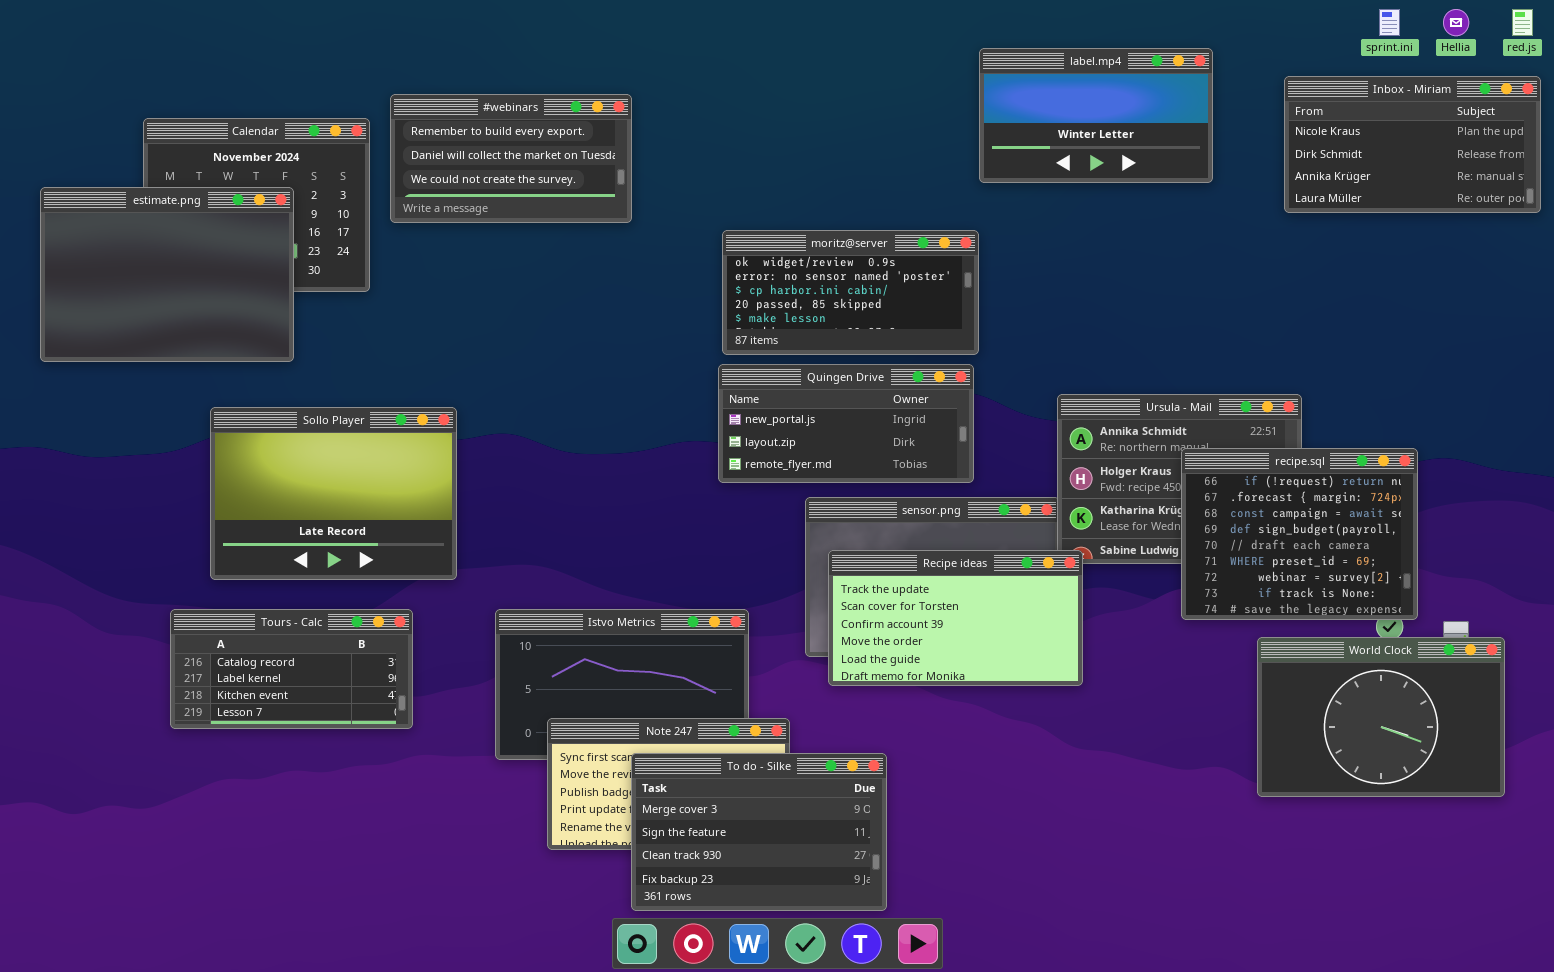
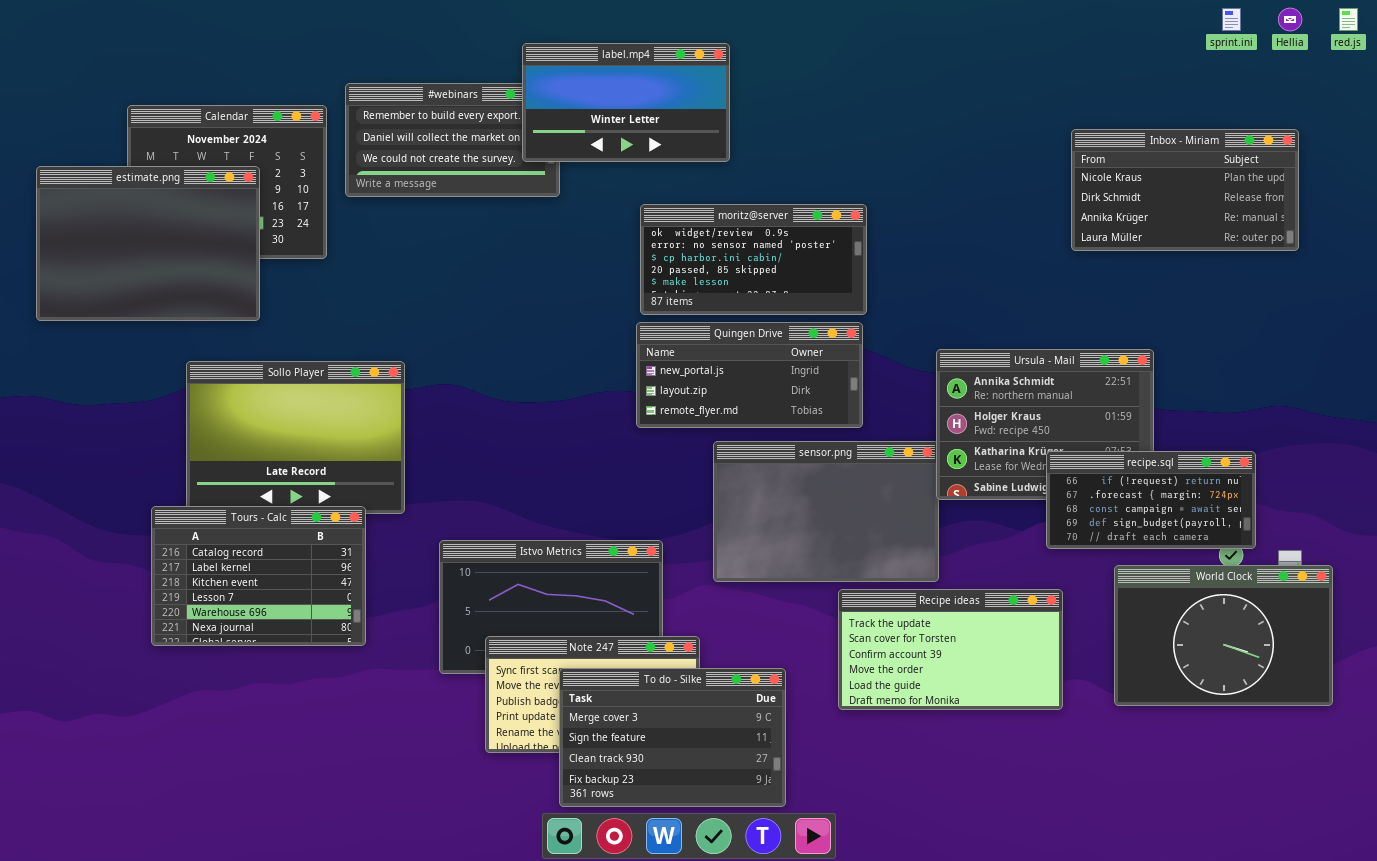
label.mp4: [979,48,1213,183] -> [522,43,730,162], moved
Inbox - Miriam: [1284,76,1541,213] -> [1071,129,1299,251], moved
recipe.sql: [1181,448,1418,620] -> [1046,451,1256,549], resized
Recipe ideas: [828,550,1083,686] -> [838,589,1063,710], moved
Tours - Calc: [170,609,413,729] -> [151,506,366,646], resized

